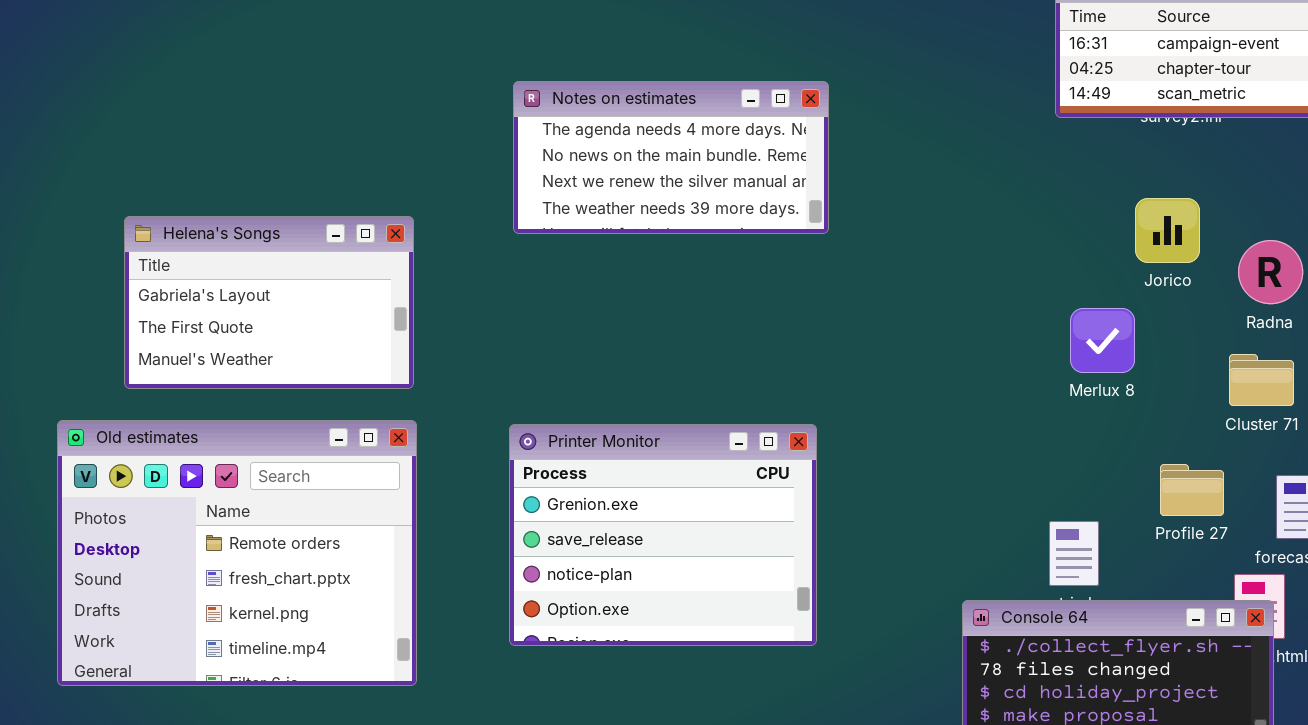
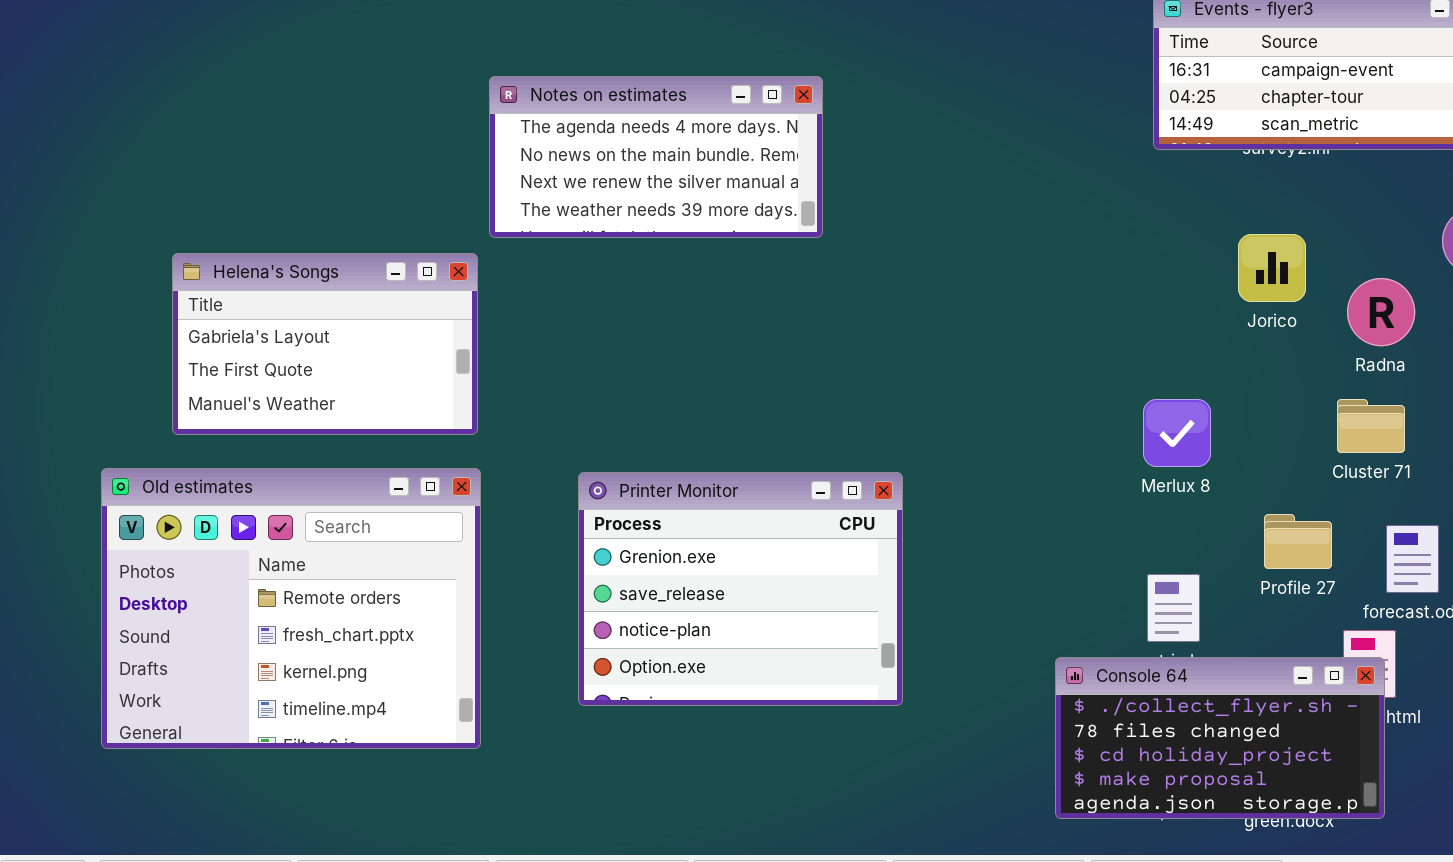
Notes on estimates: [513,81,829,234] -> [489,76,823,238], moved
Merlux 8: [1070,308,1135,373] -> [1143,399,1211,467], moved

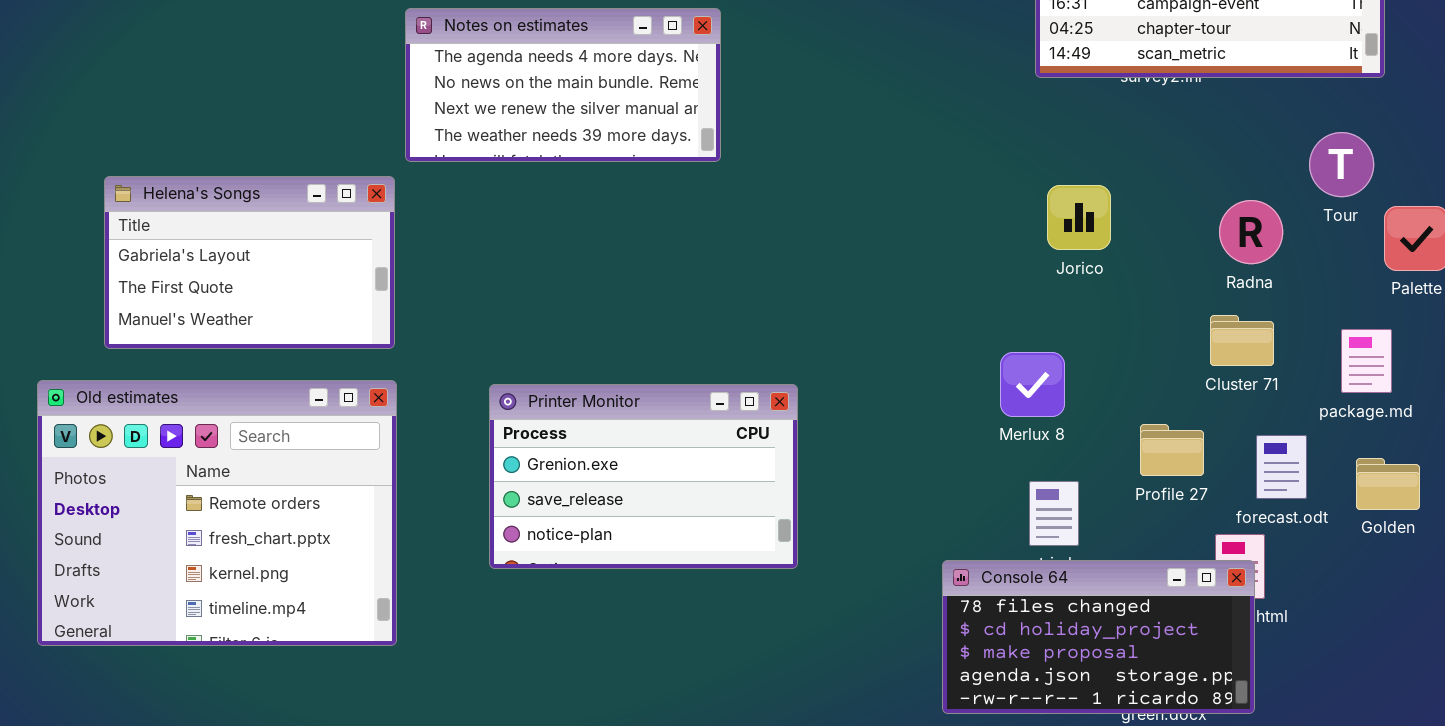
Jorico: [1238,234,1306,302] -> [1047,185,1111,250], moved
Merlux 8: [1143,399,1211,467] -> [1000,352,1065,417], moved
Printer Monitor: [578,472,903,706] -> [489,384,798,569], resized
Console 64: [1055,657,1385,819] -> [942,560,1255,714], scrolled down 1 row

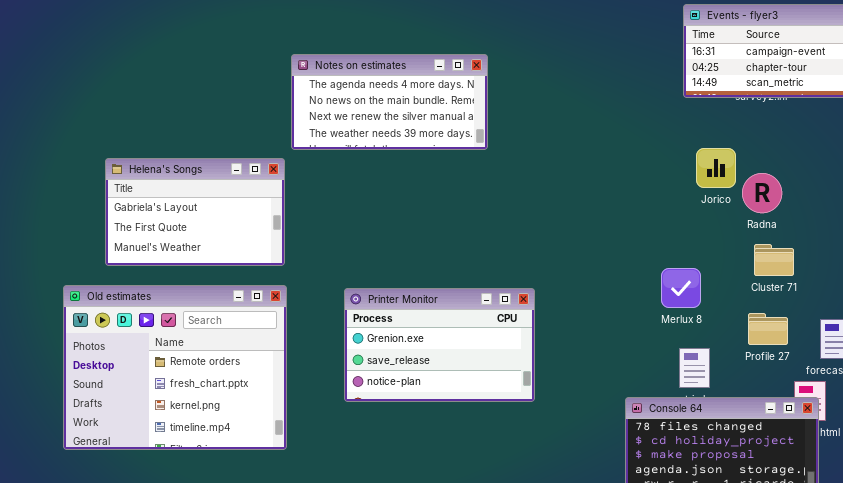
Jorico: [1047,185,1111,250] -> [696,148,736,188], moved
Radna: [1219,200,1283,264] -> [742,173,782,213], moved
Cluster 71: [1210,315,1274,366] -> [754,244,794,276], moved

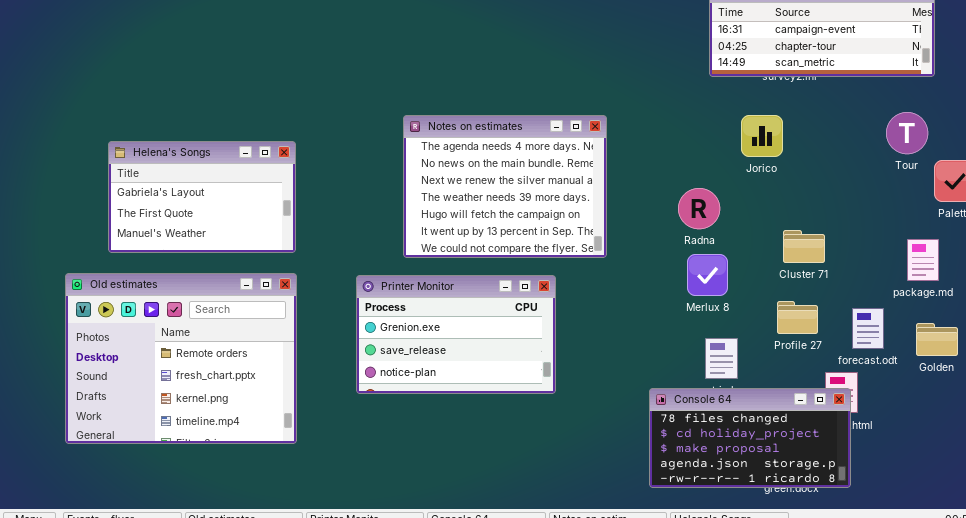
Notes on estimates: [291,54,488,150] -> [403,115,607,258], moved, resized
Jorico: [696,148,736,188] -> [741,115,783,157], moved
Radna: [742,173,782,213] -> [678,188,720,229], moved

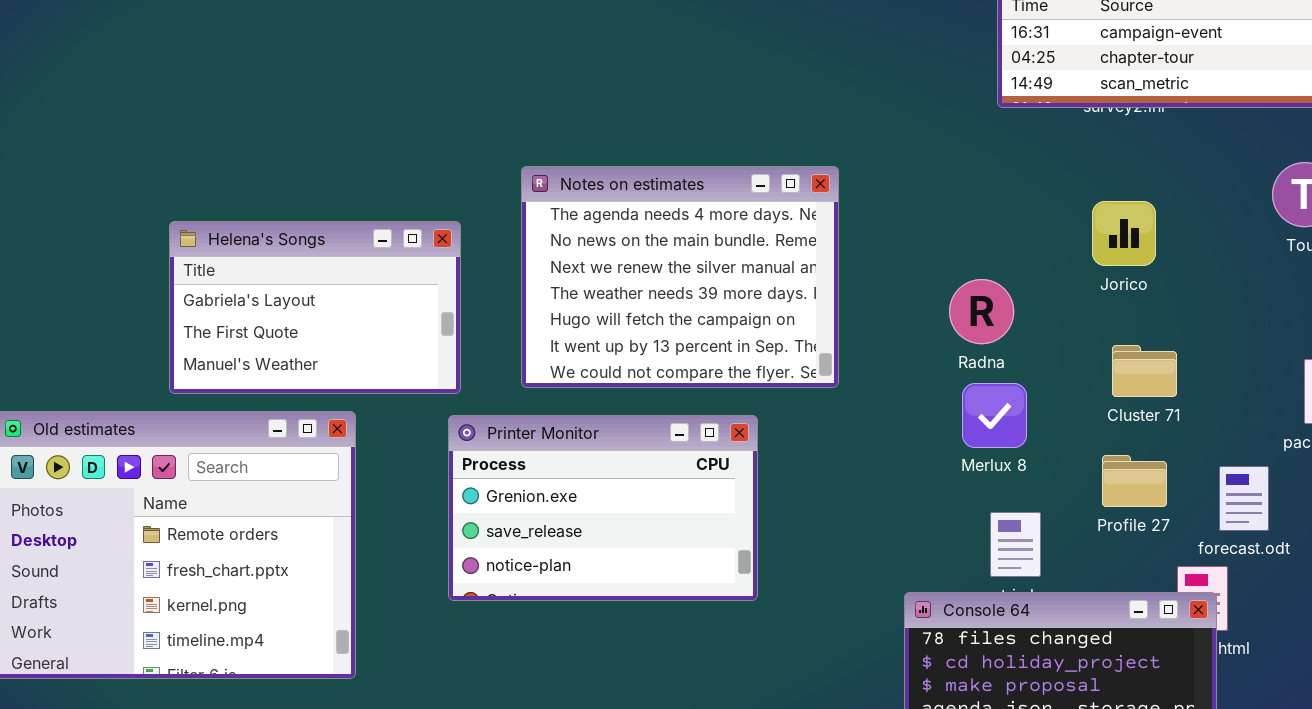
Jorico: [741,115,783,157] -> [1092,201,1156,266], moved
Helena's Songs: [108,141,296,253] -> [169,221,461,394], moved

